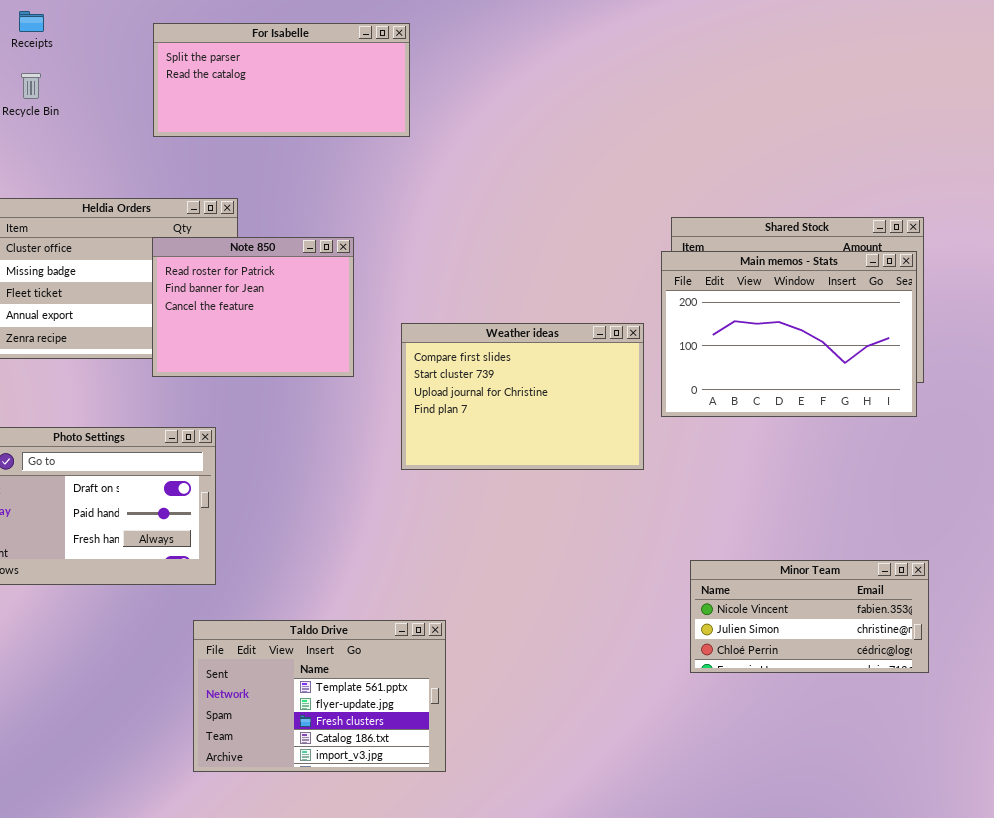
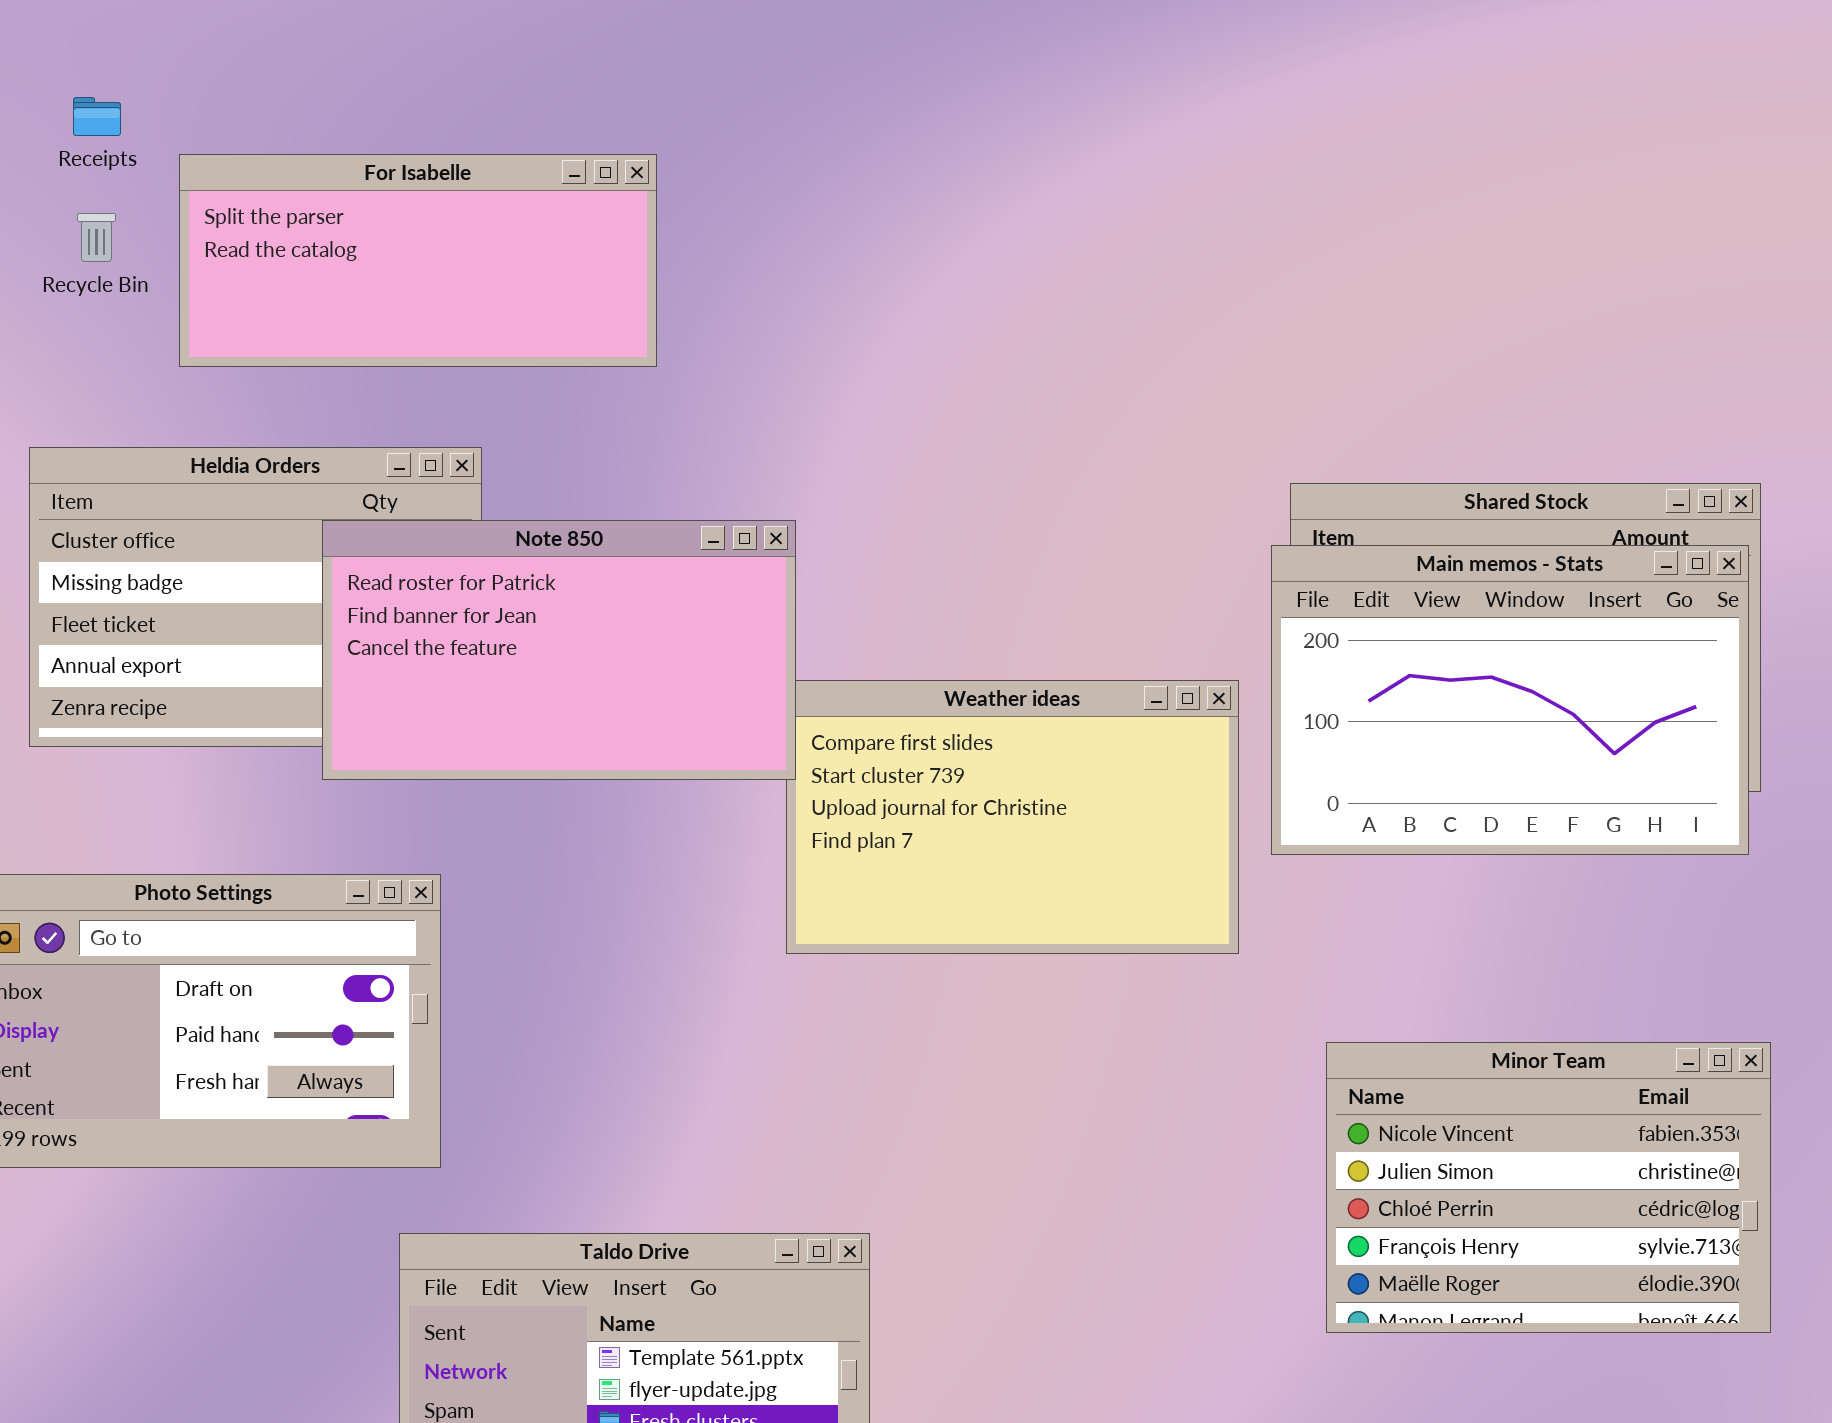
For Isabelle: [153,23,410,137] -> [179,154,657,367], moved
Note 850: [152,237,354,377] -> [322,520,796,780], resized
Minor Team: [690,560,929,673] -> [1326,1042,1771,1333], resized

